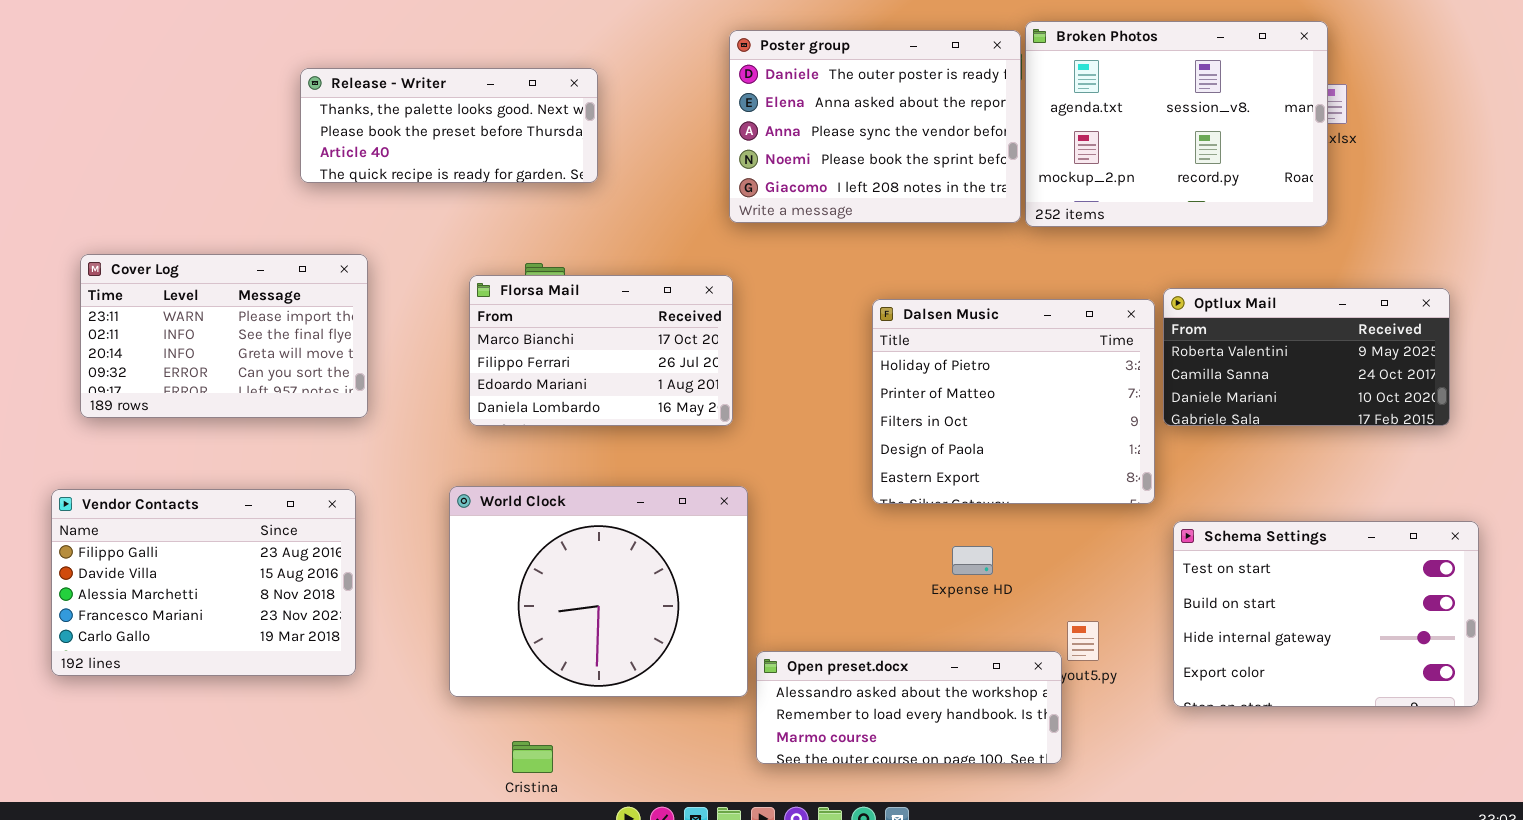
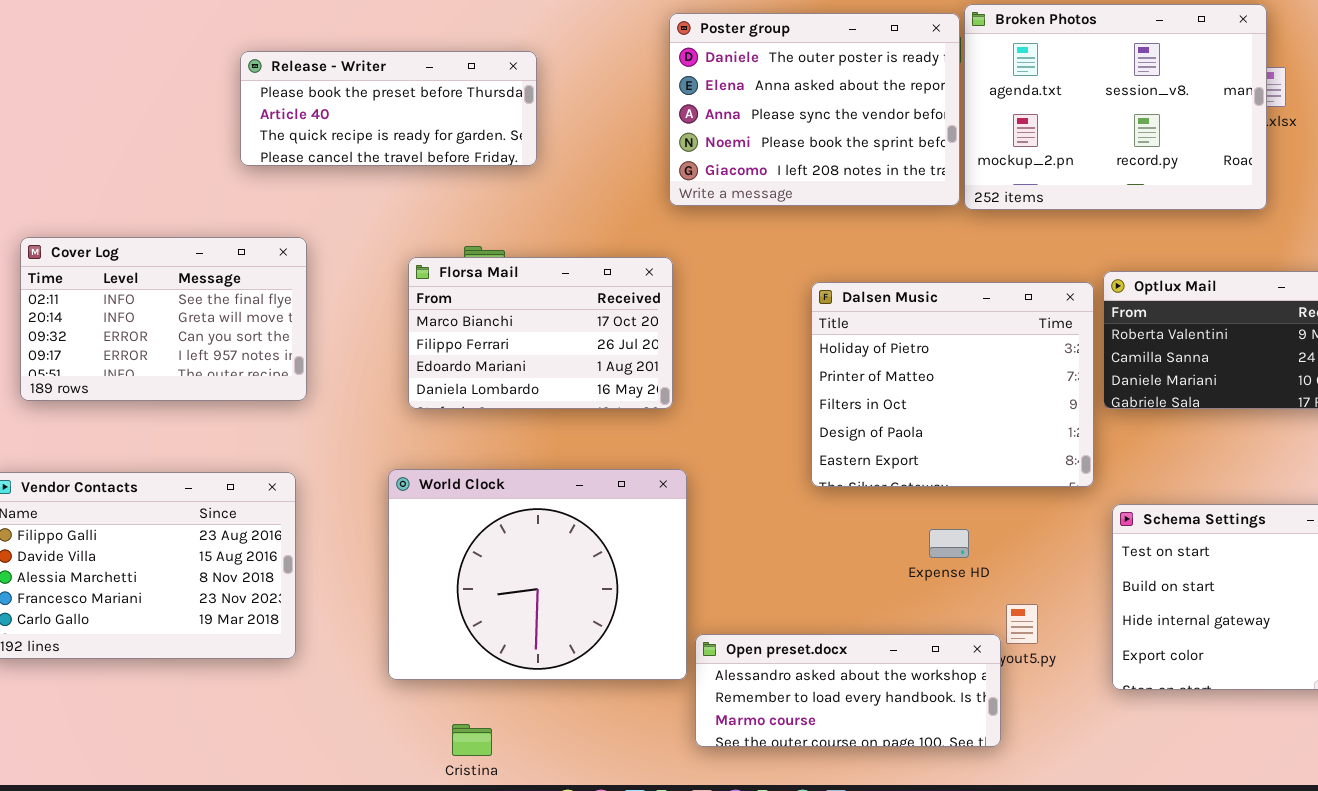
Release - Writer: [300,68,598,183] -> [240,51,537,166], scrolled down 1 row
Cover Log: [80,254,368,418] -> [20,237,307,401], scrolled down 1 row
Expense HD: [952,546,993,575] -> [929,529,969,558], moved

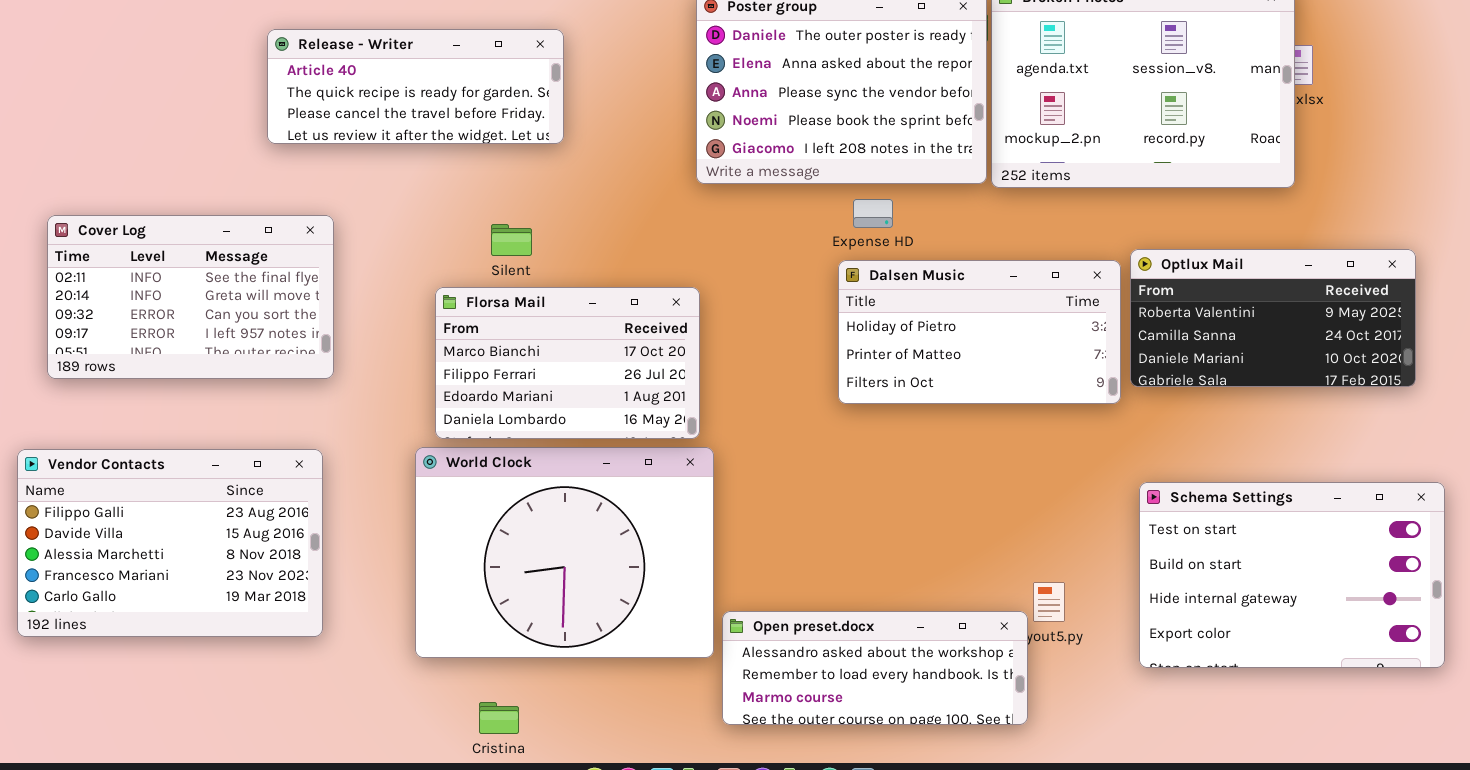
Release - Writer: [240,51,537,166] -> [267,29,564,144], scrolled down 1 row
Florsa Mail: [408,257,673,409] -> [435,287,700,439], moved
Dalsen Music: [811,282,1094,487] -> [838,260,1121,404], resized
Expense HD: [929,529,969,558] -> [853,199,893,228], moved

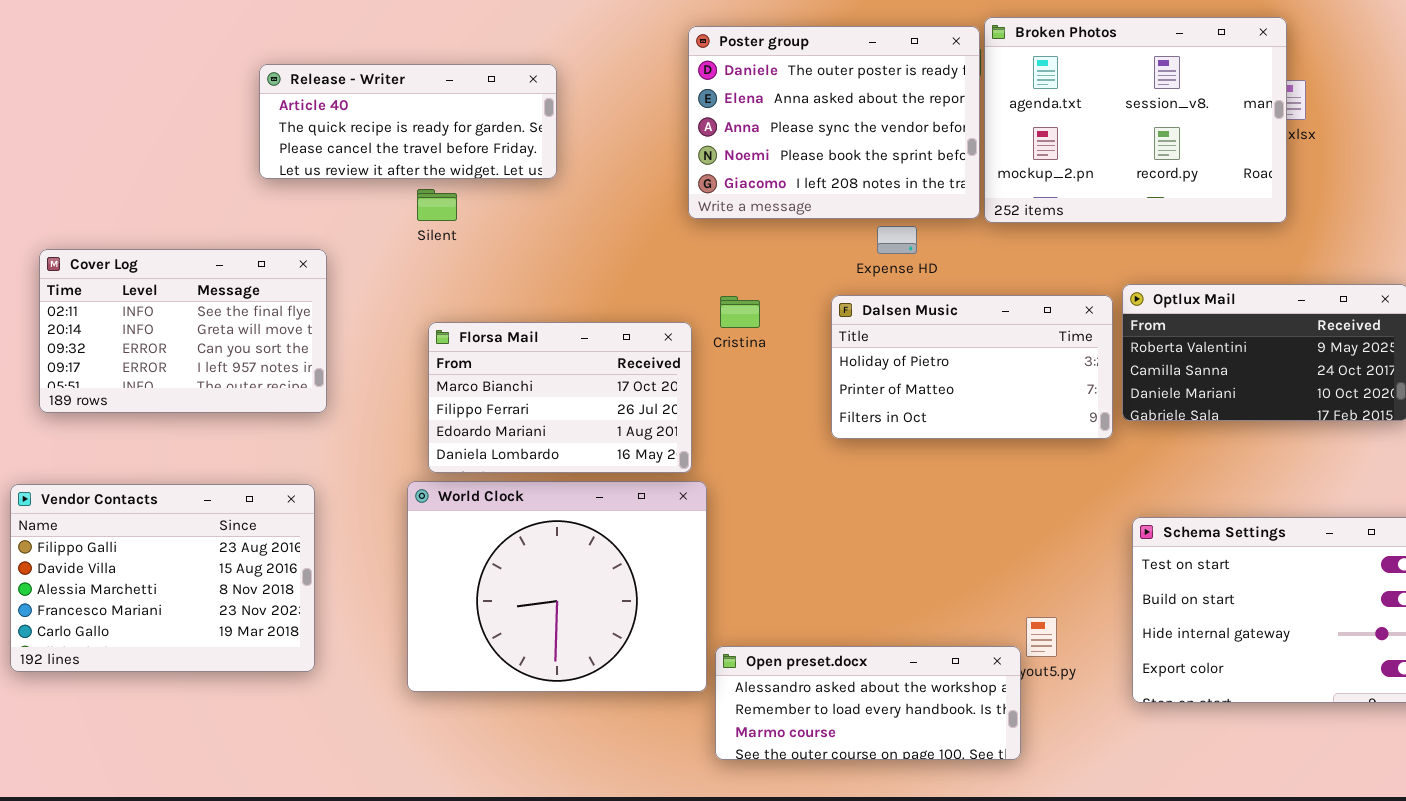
Expense HD: [853,199,893,228] -> [877,226,917,254], moved
Silent: [491,224,532,256] -> [417,189,457,221], moved
Cristina: [479,702,519,734] -> [720,296,760,328], moved

